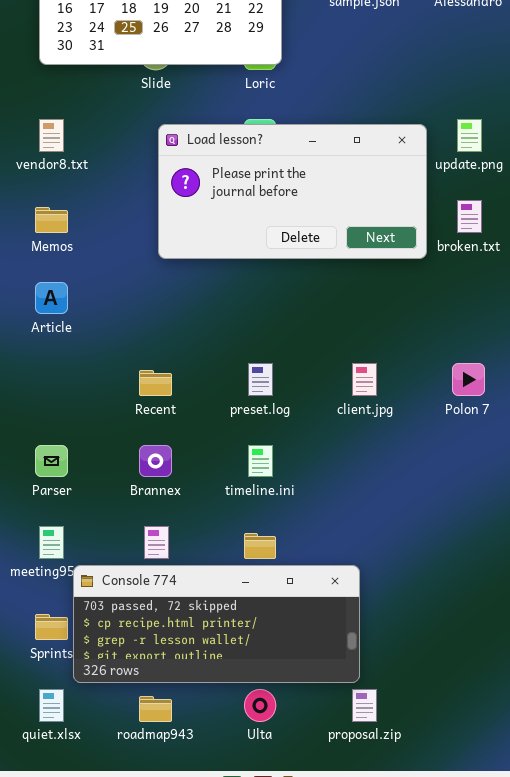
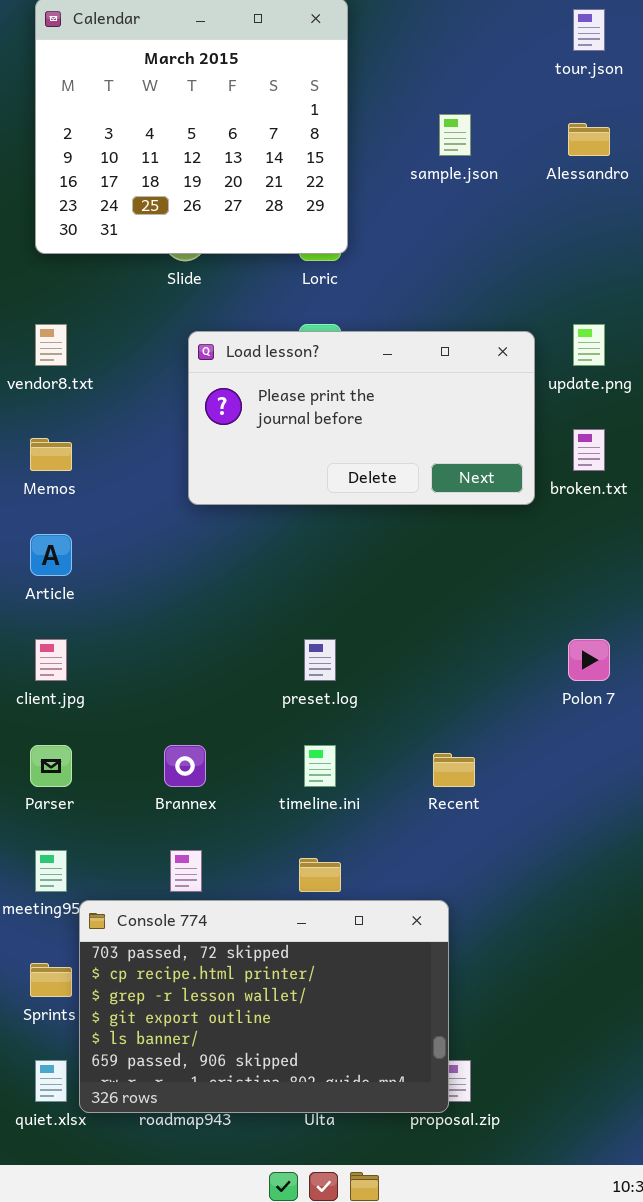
client.jpg: [352,363,377,396] -> [35,639,67,681], moved
Recent: [139,370,172,396] -> [433,753,475,787], moved
Console 774: [73,565,360,683] -> [79,900,449,1113], resized

